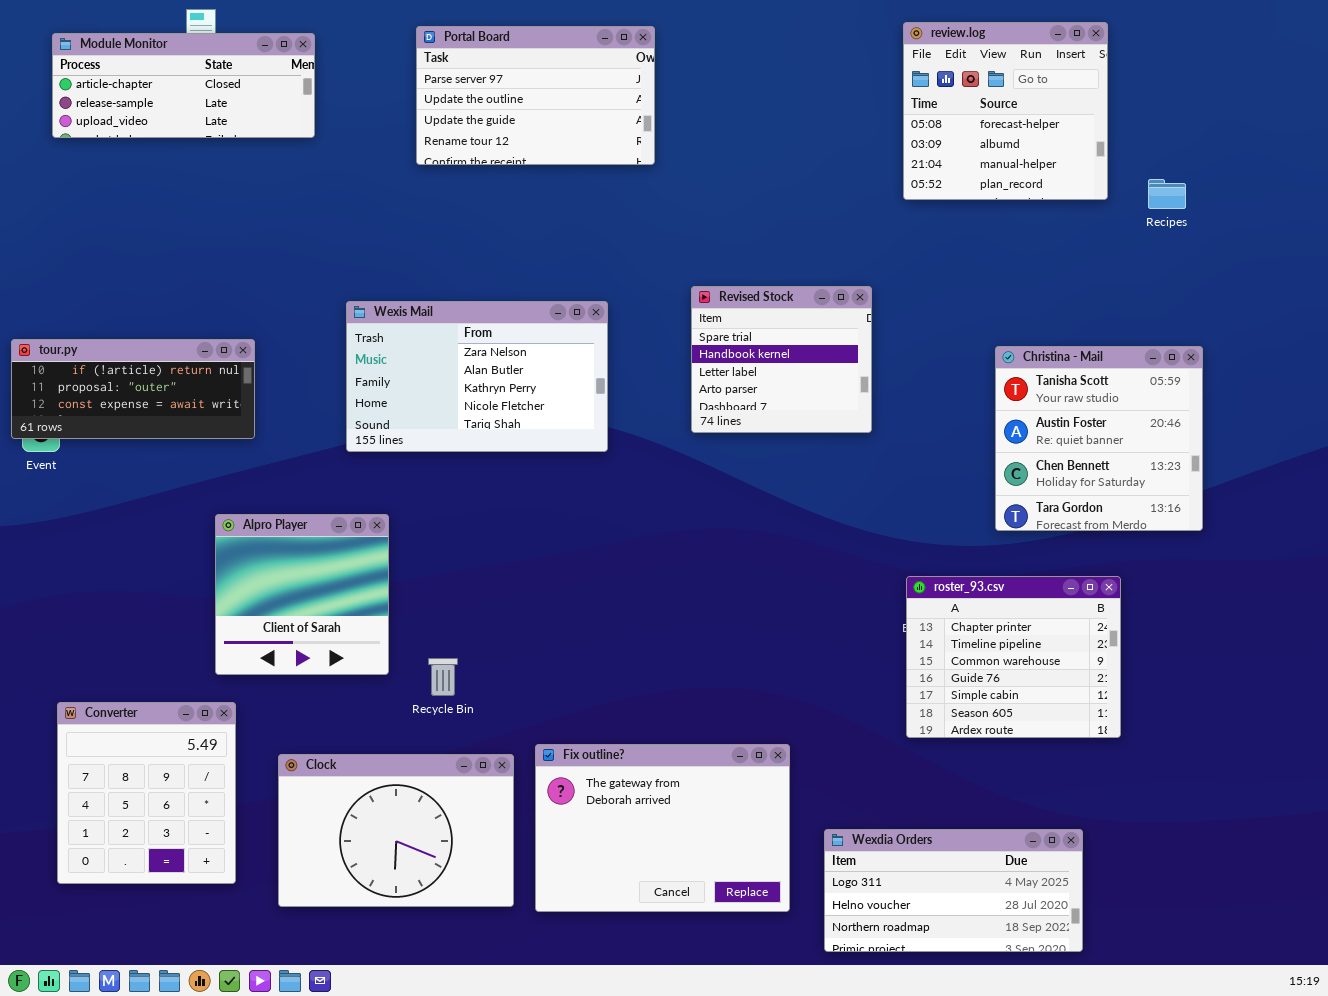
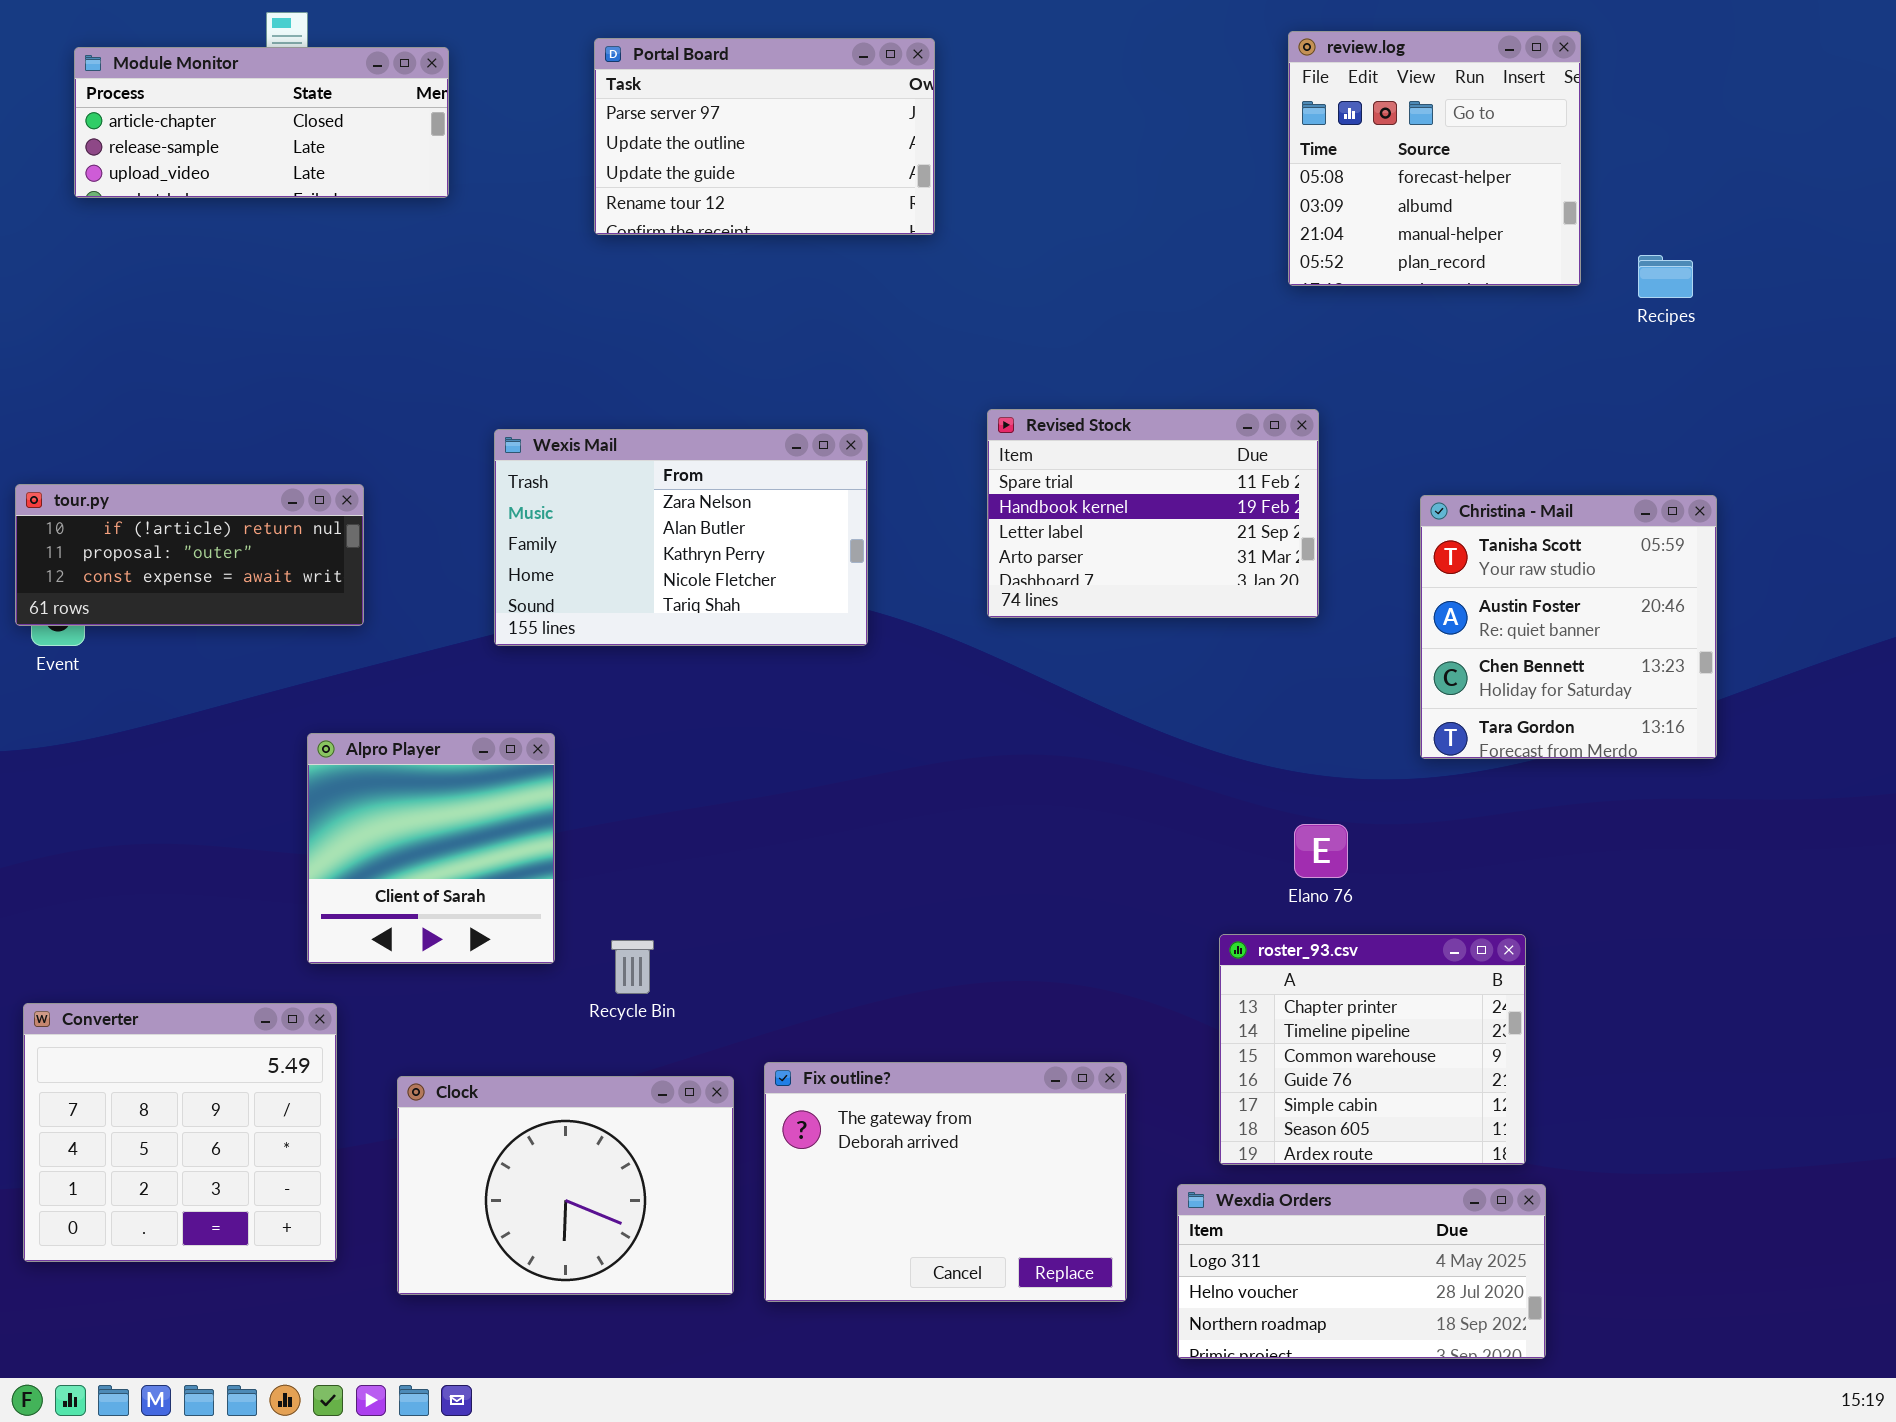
Revised Stock: [691,286,872,433] -> [987,409,1319,618], resized
roster_93.csv: [906,576,1121,738] -> [1219,934,1526,1165], moved
Converter: [57,702,236,884] -> [23,1003,337,1262], resized

